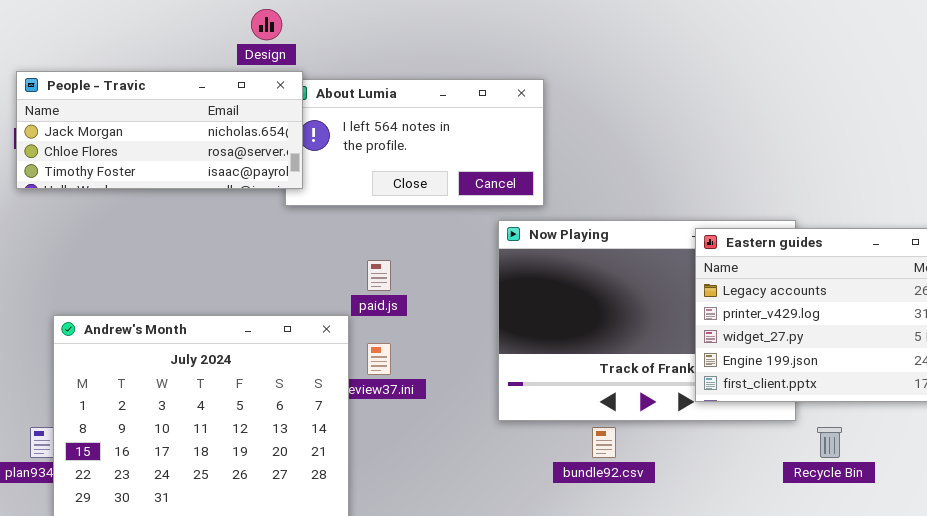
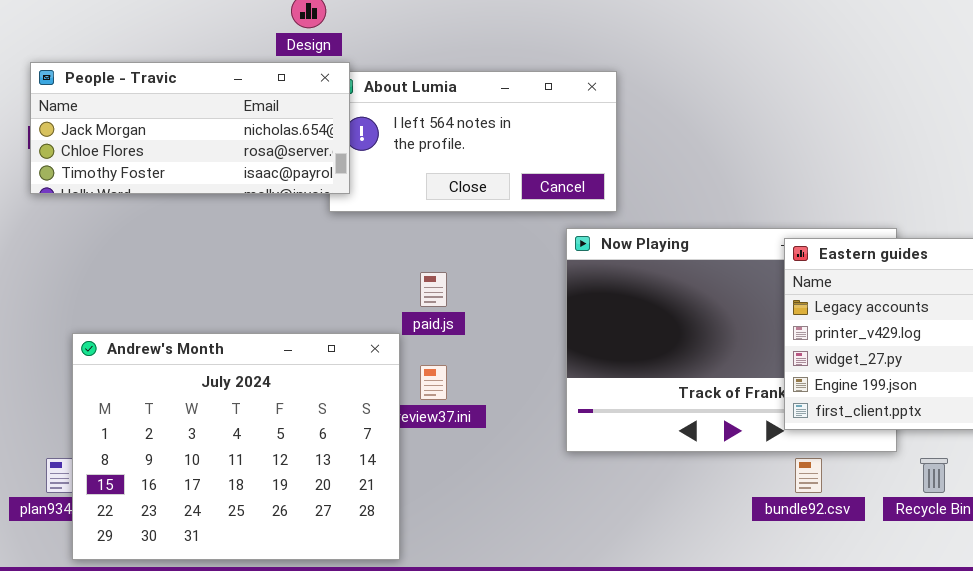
bundle92.csv: [592,427,616,458] -> [795,458,822,493], moved

